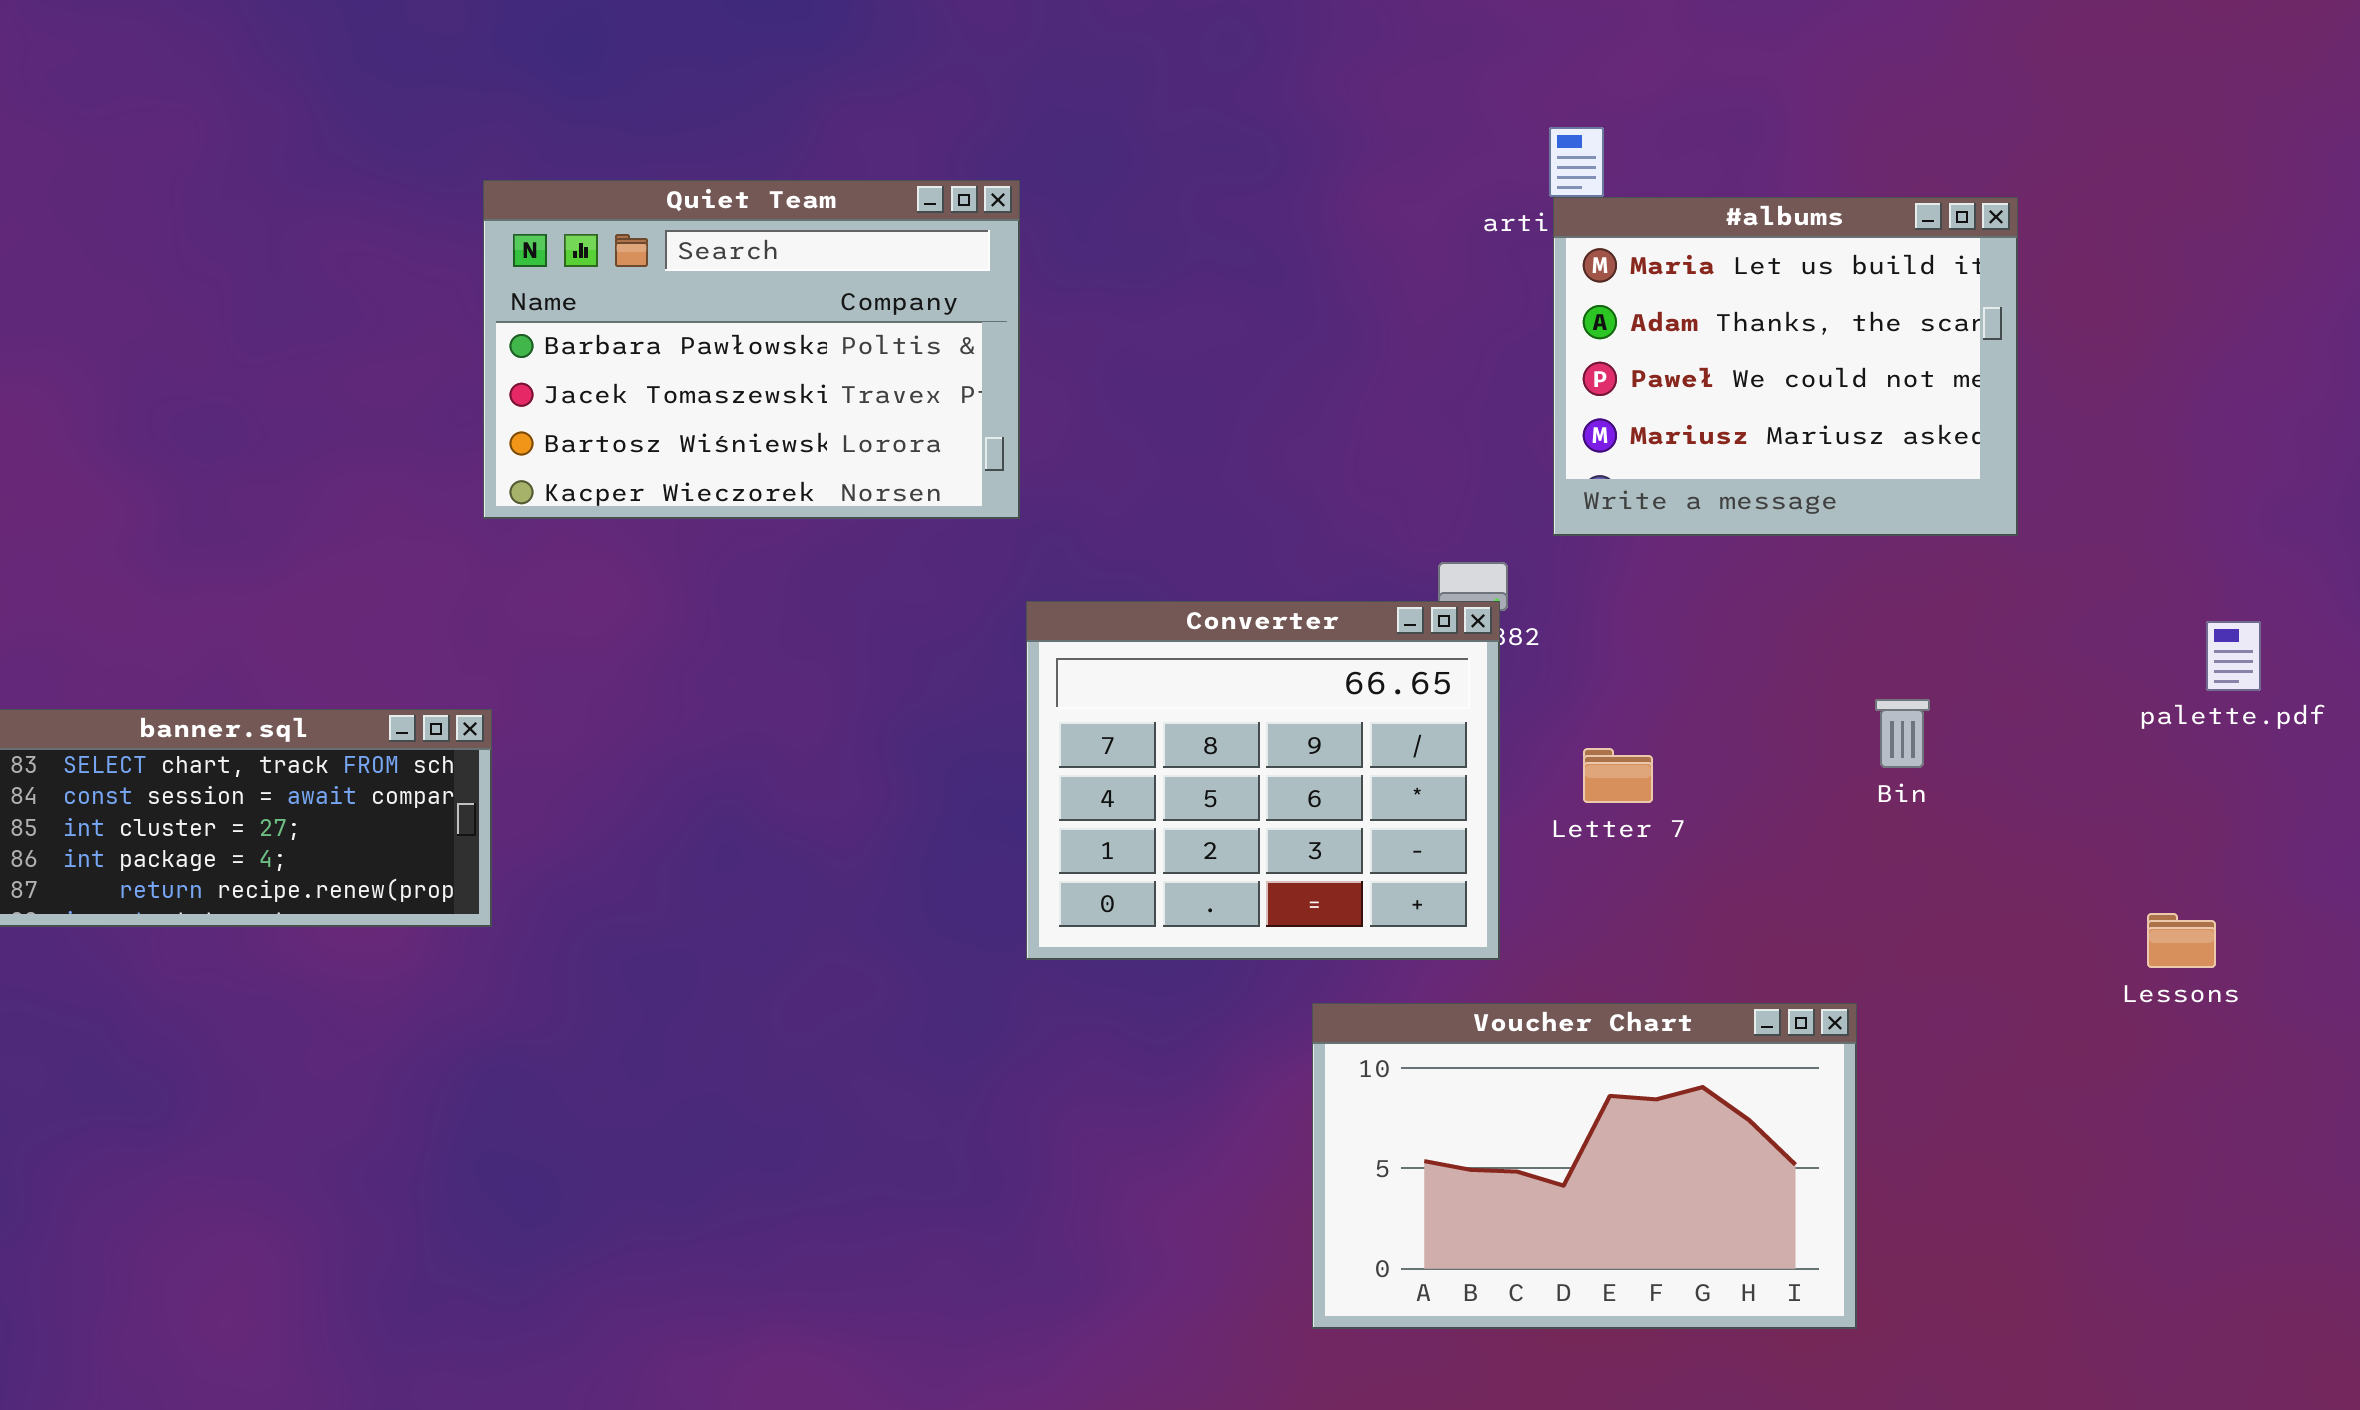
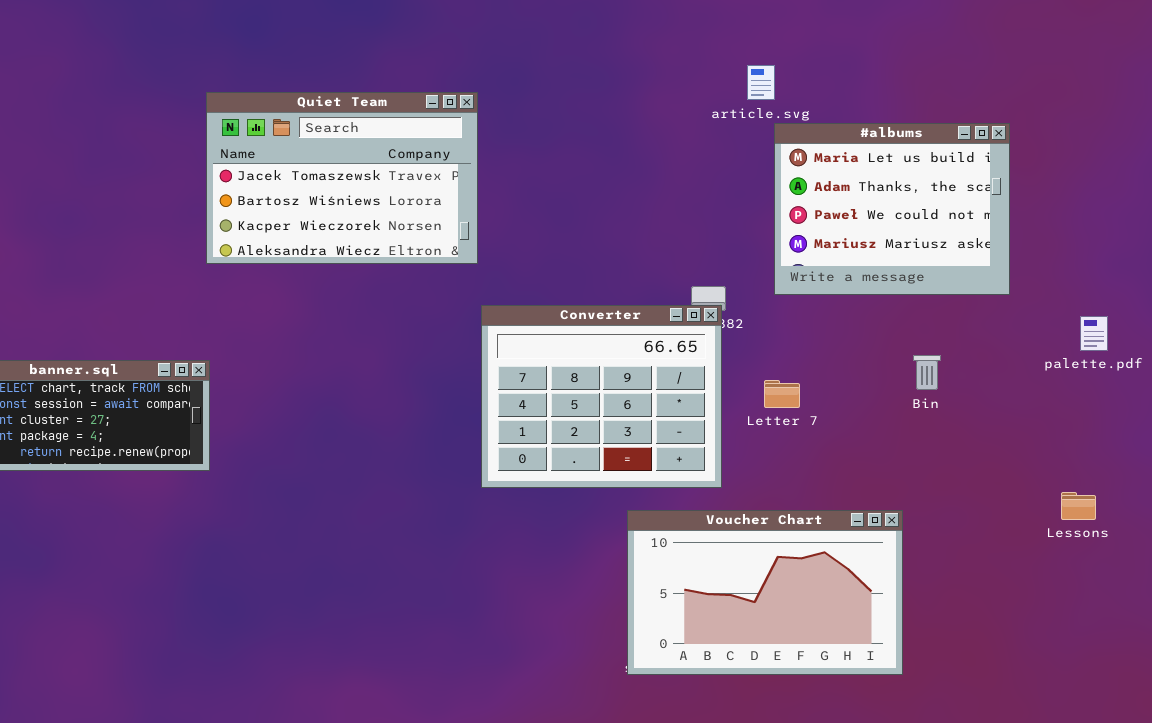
Quiet Team: [483,180,1020,519] -> [206,92,478,264], scrolled down 1 row
#albums: [1553,197,2018,536] -> [774,123,1010,295], moved
Lessons: [2147,913,2216,968] -> [1061,492,1096,520], moved

